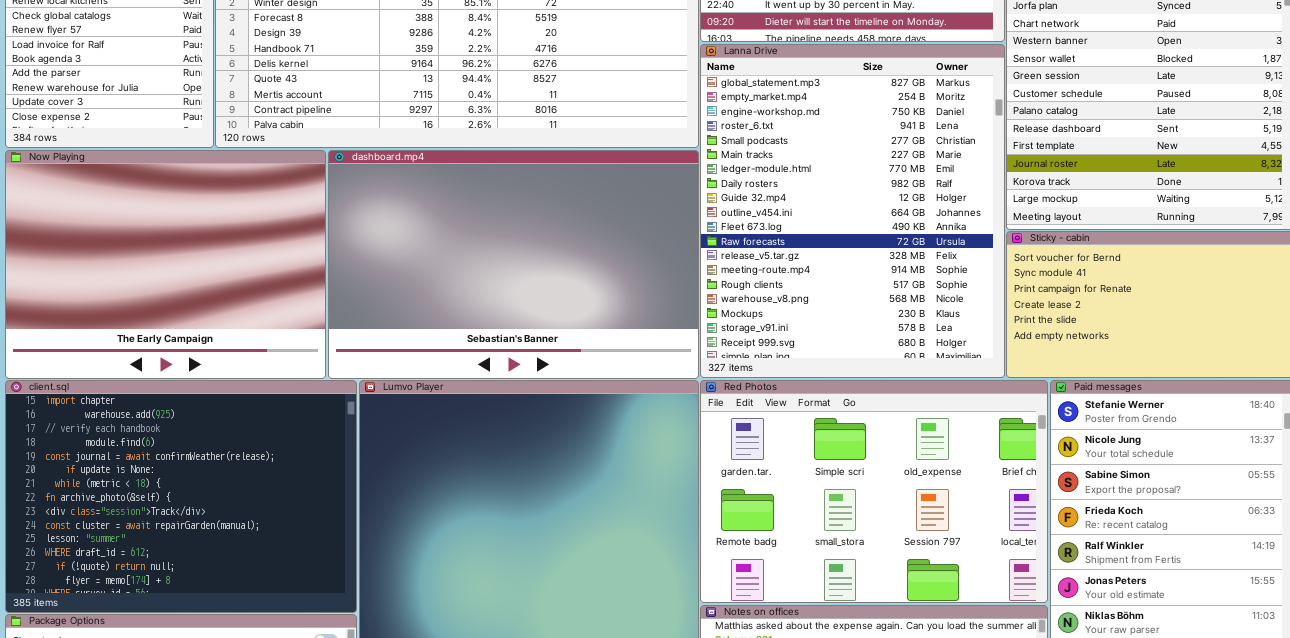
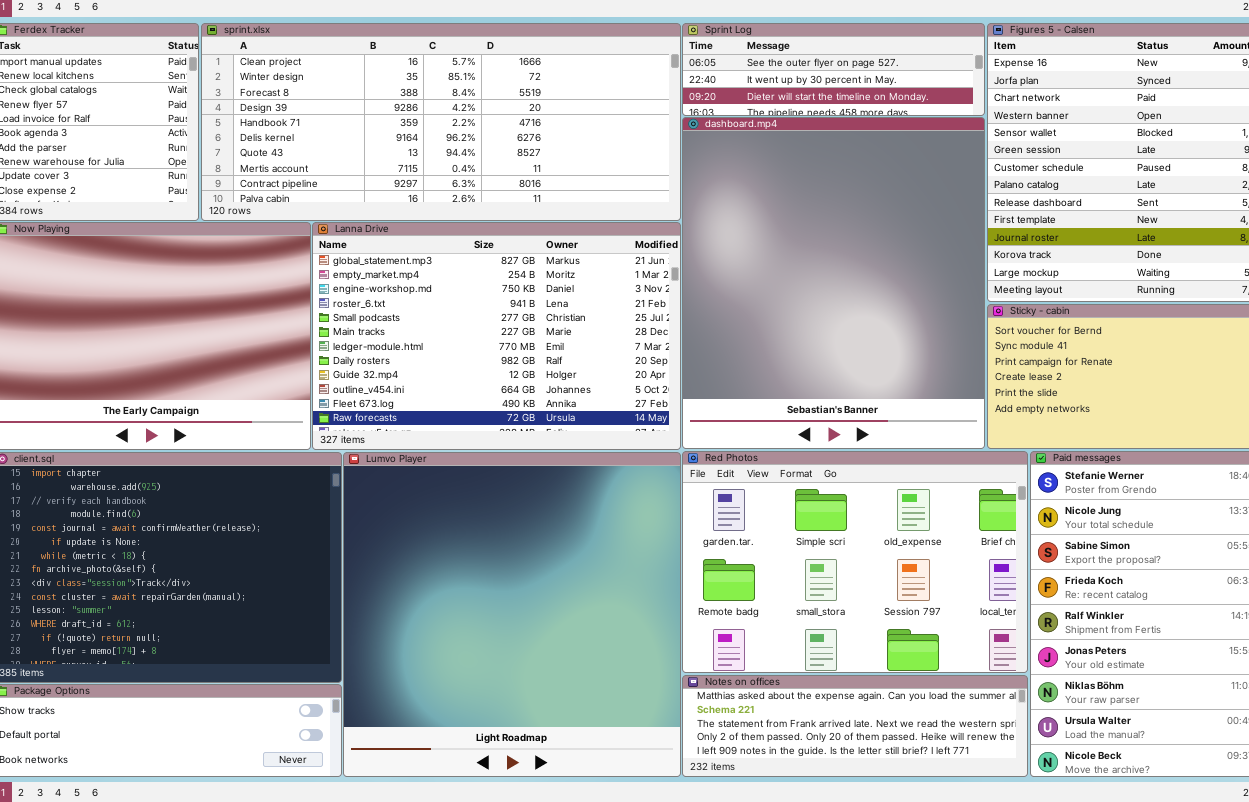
Lanna Drive: [700,44,1005,378] -> [312,222,681,450], moved, resized
dashboard.mp4: [328,150,699,379] -> [682,117,985,449], moved, resized

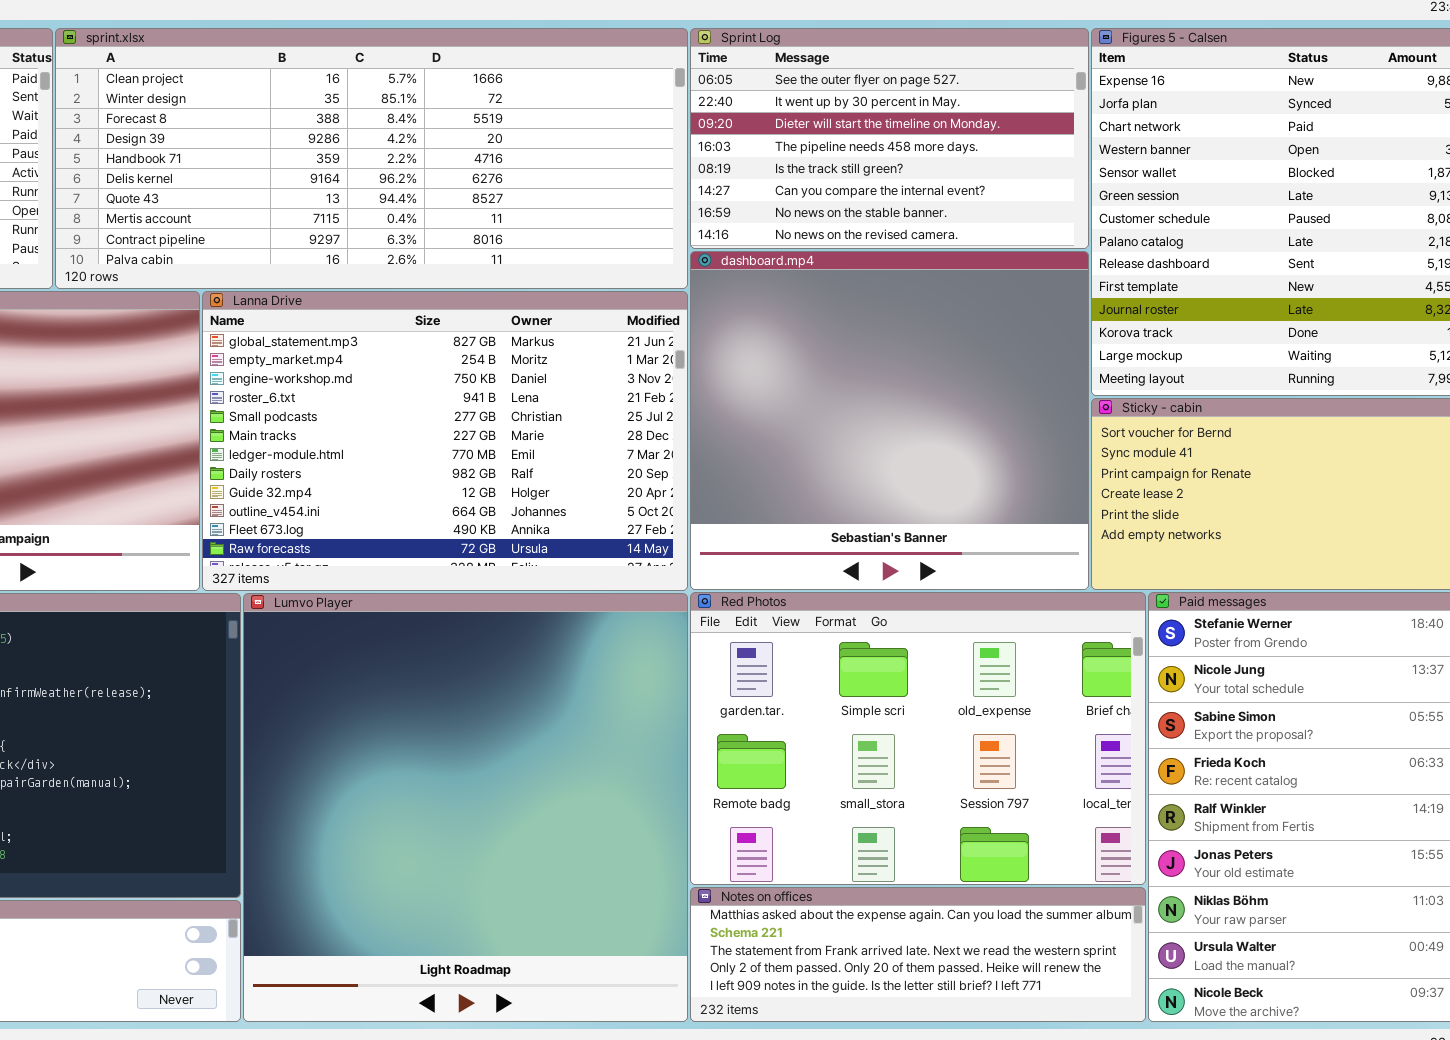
Sprint Log: [682,23,985,116] -> [690,28,1089,249], resized
dashboard.mp4: [682,117,985,449] -> [690,251,1089,590], resized

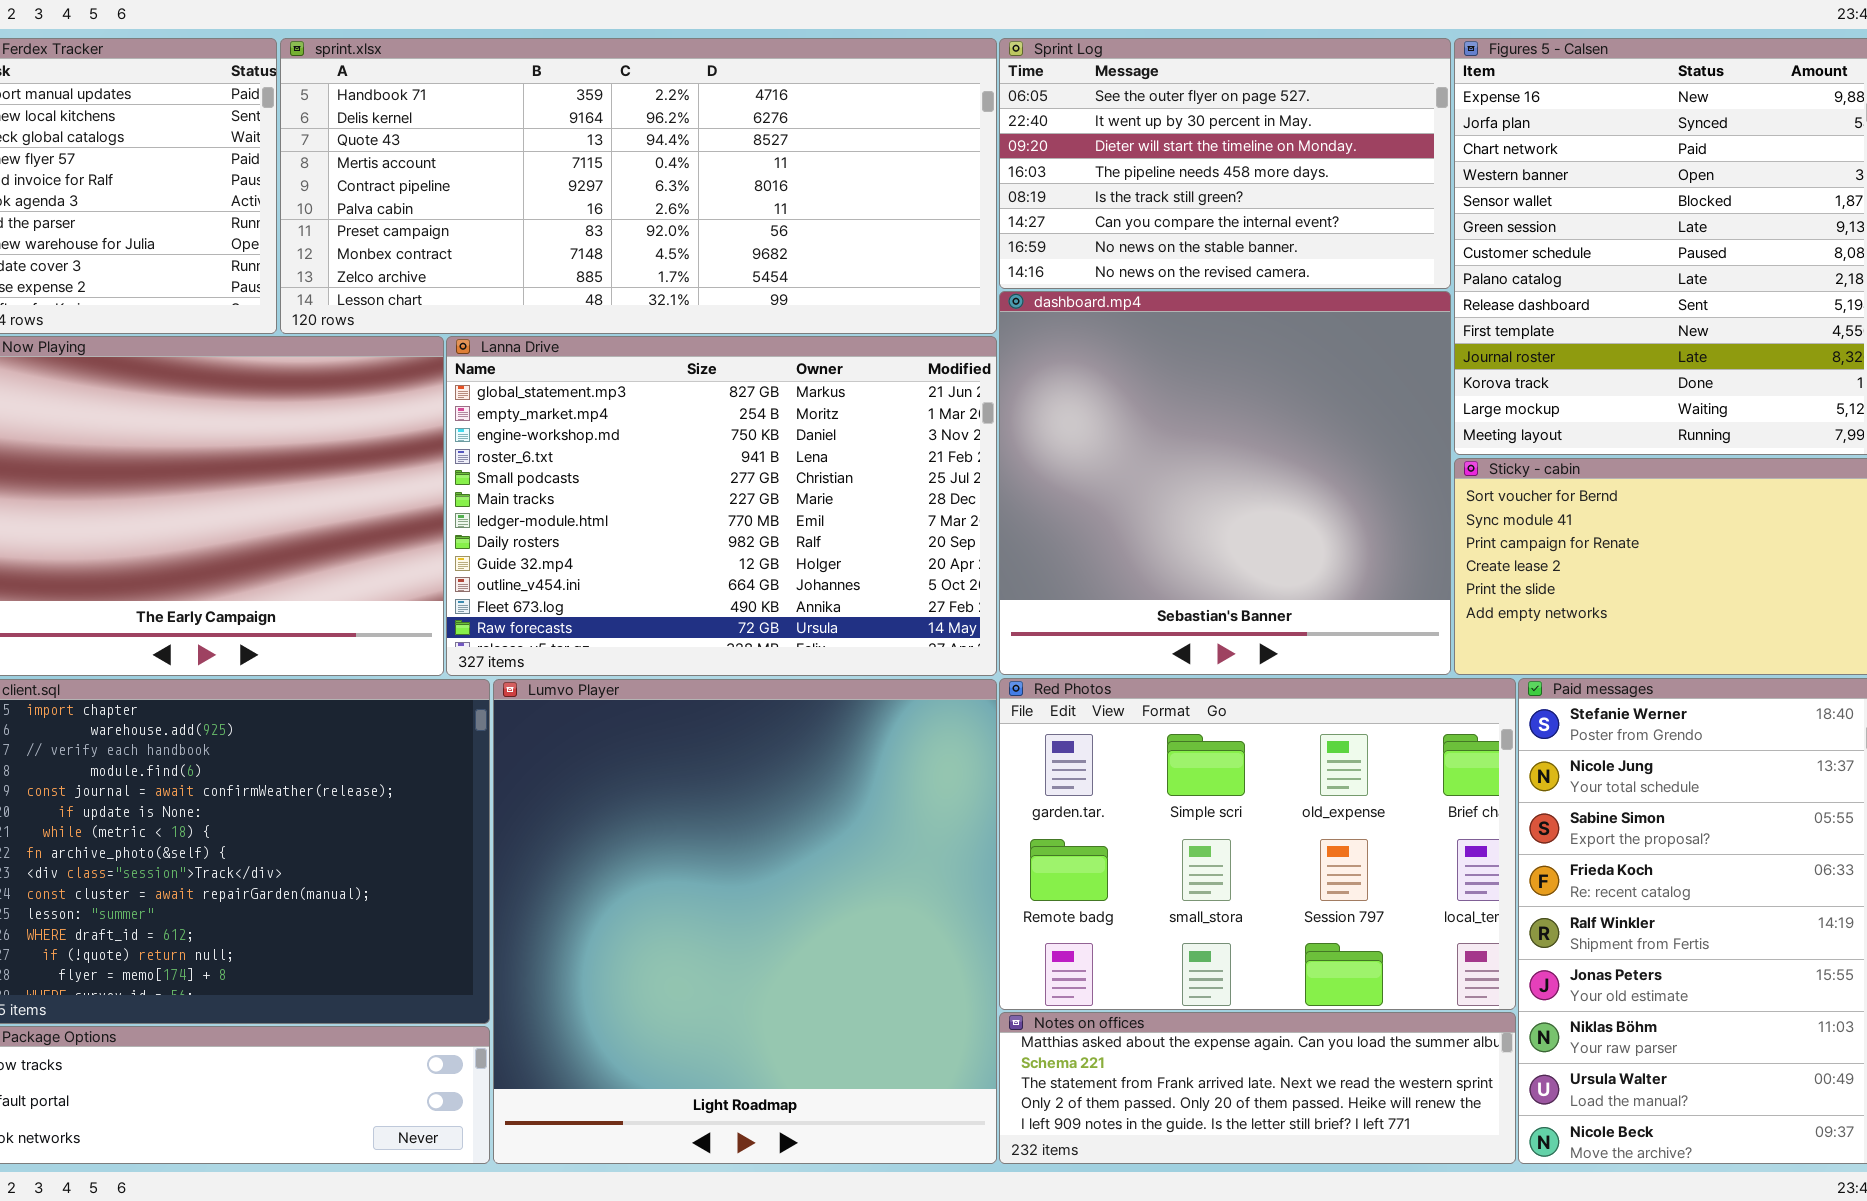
sprint.xlsx: [55,28,688,289] -> [280,38,997,334], scrolled down 4 rows

